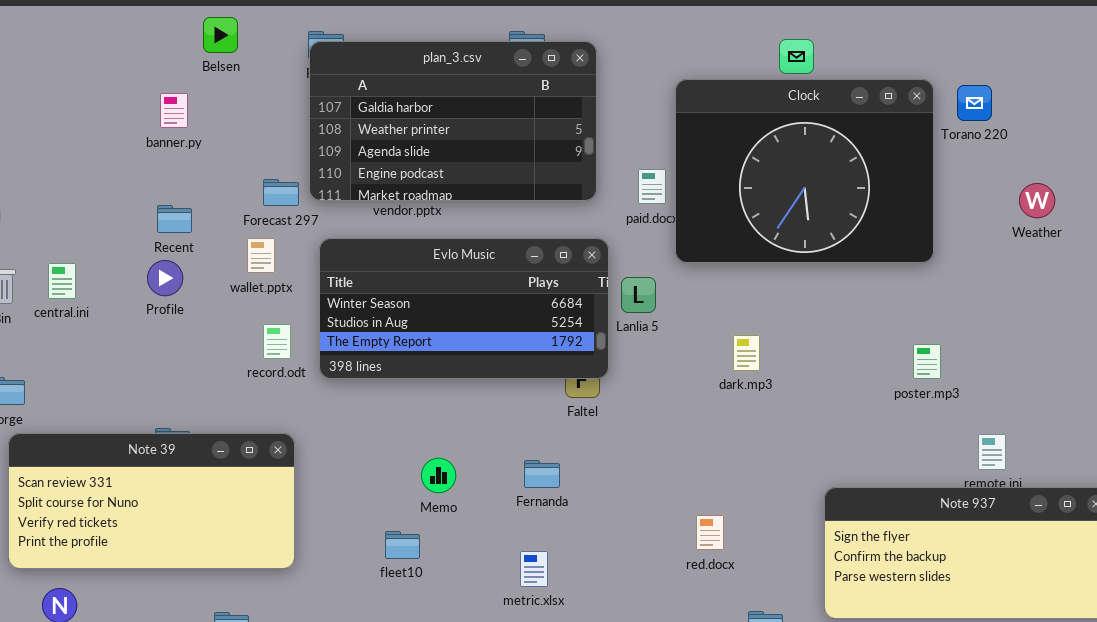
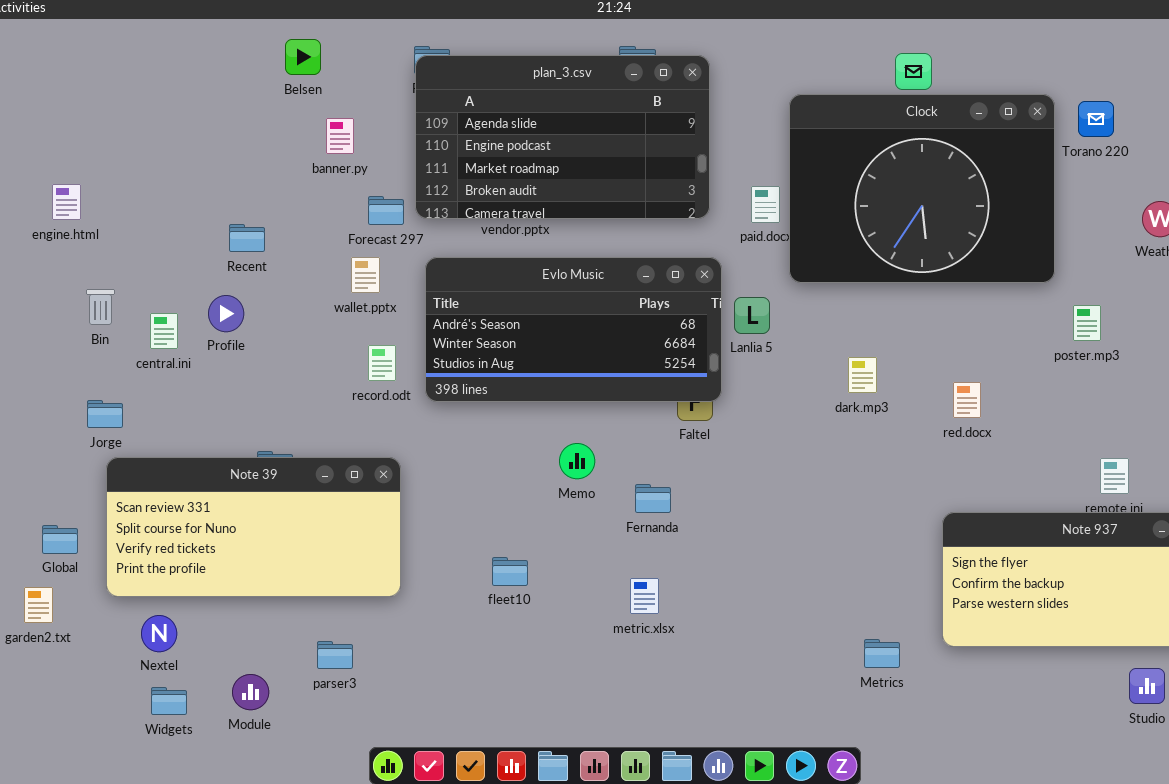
Belsen: [203,17,238,53] -> [285,39,321,75], moved
plan_3.csv: [309,41,597,201] -> [415,55,710,219], scrolled down 2 rows
banner.py: [160,93,188,128] -> [326,118,354,154], moved
Recent: [157,205,192,233] -> [229,224,265,252], moved
Evlo Music: [319,238,609,379] -> [425,257,722,402], scrolled up 1 row
Profile: [147,260,183,296] -> [208,295,244,332], moved
central.ini: [48,263,76,299] -> [150,313,178,349], moved
poster.mp3: [913,344,941,379] -> [1073,305,1101,341], moved
Memo: [421,458,456,493] -> [559,443,595,479], moved
red.docx: [696,515,724,550] -> [953,382,981,418], moved

